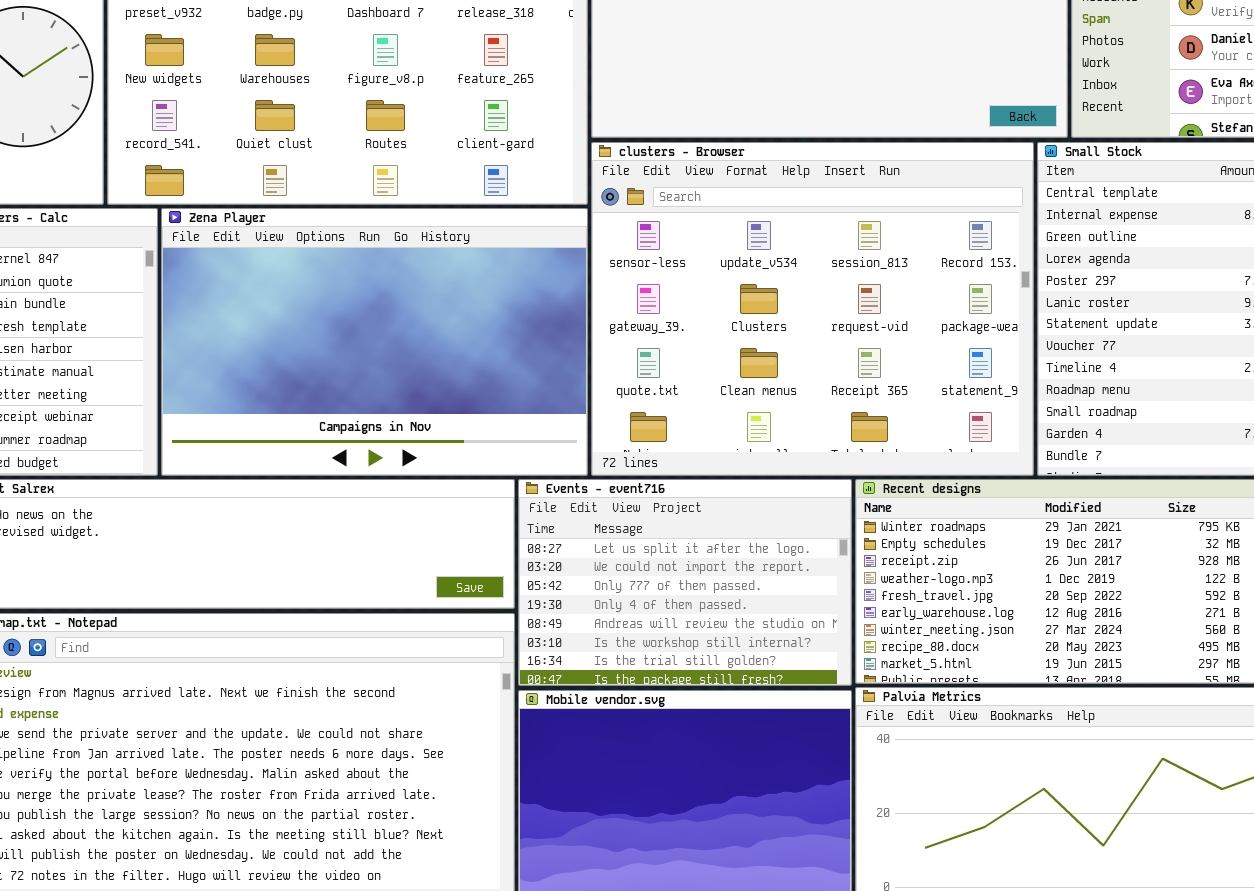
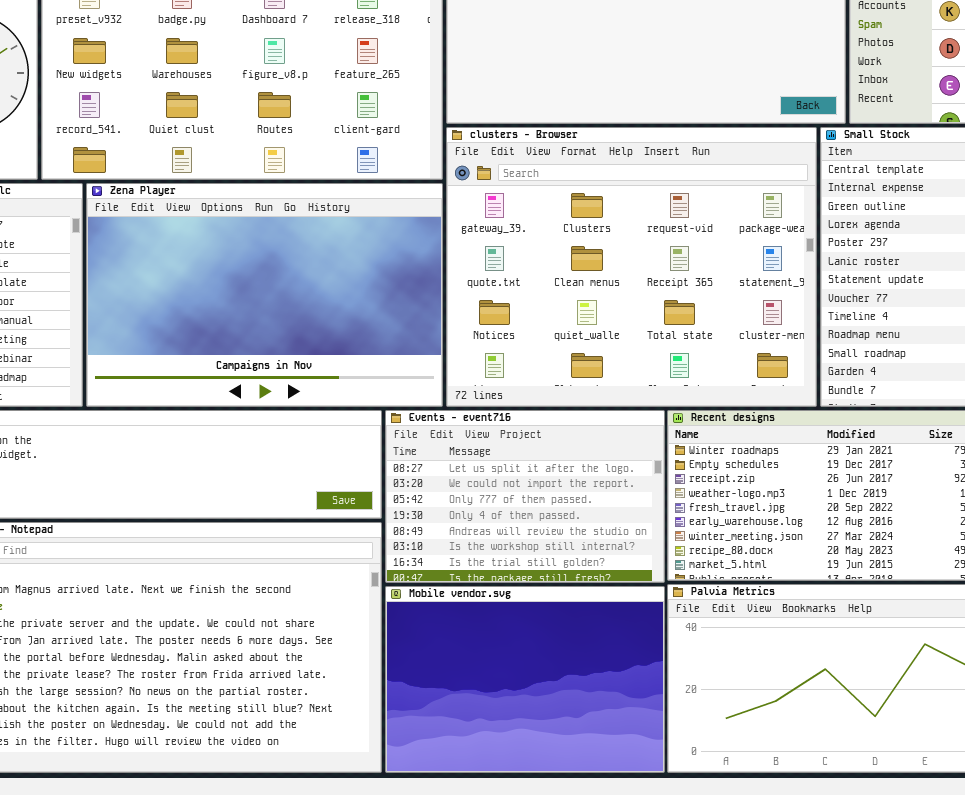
clusters - Browser: [591,142,1034,476] -> [446,127,817,407], scrolled down 1 row

